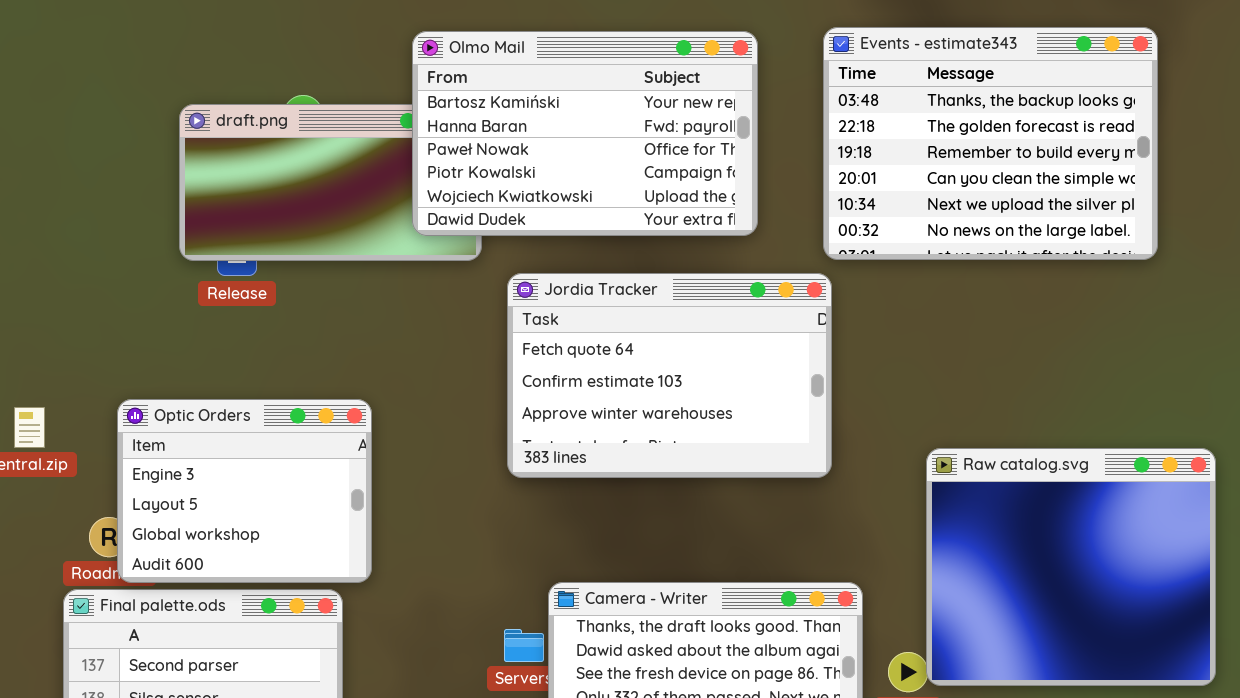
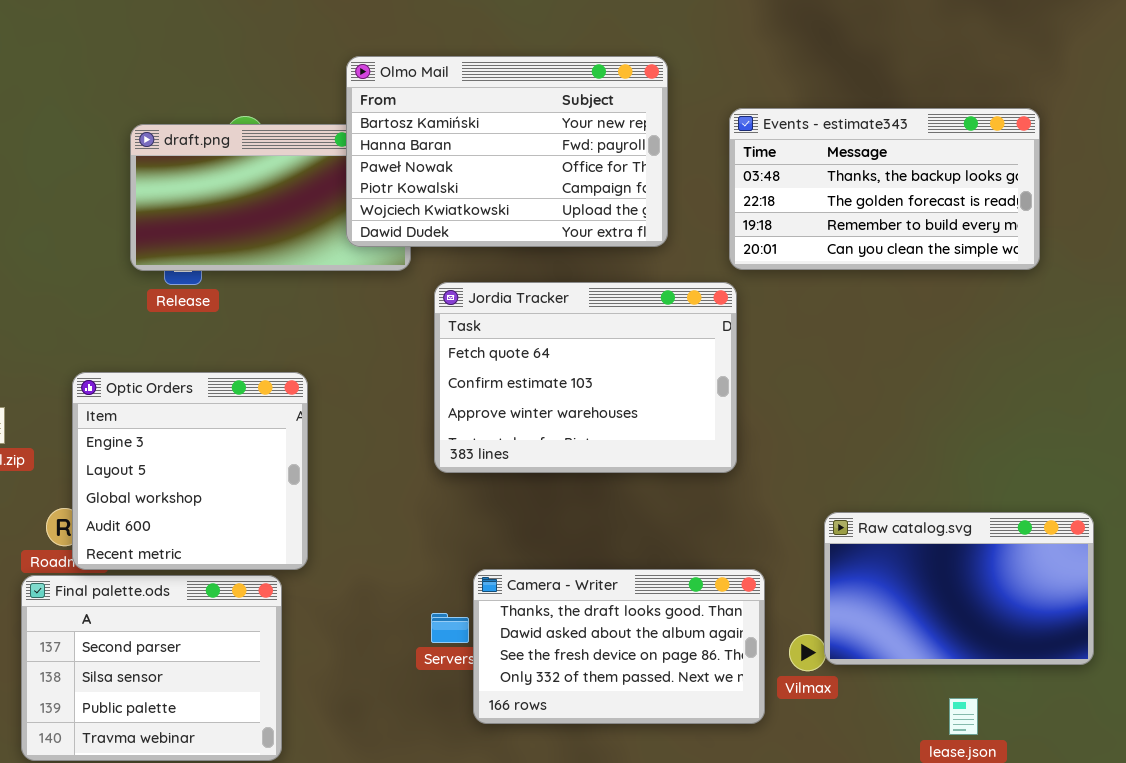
Events - estimate343: [823,27,1158,260] -> [729,108,1040,270], resized
Optic Orders: [117,399,372,583] -> [72,372,308,570], resized
Raw catalog.svg: [926,448,1216,686] -> [824,512,1094,665], resized

